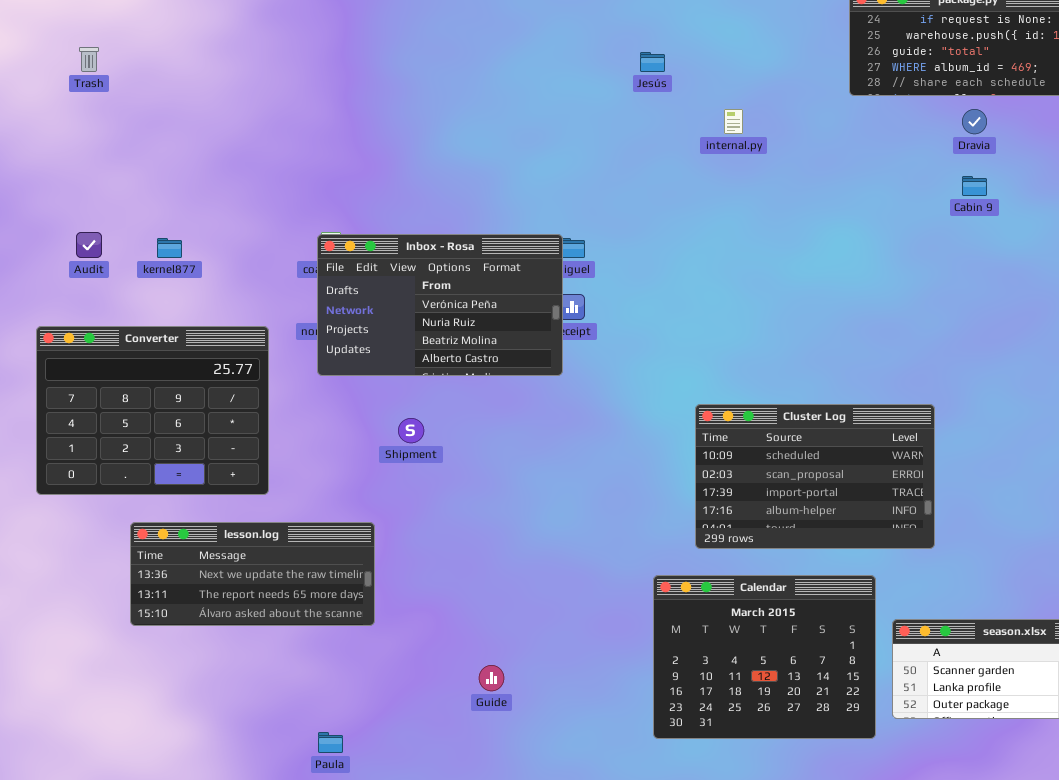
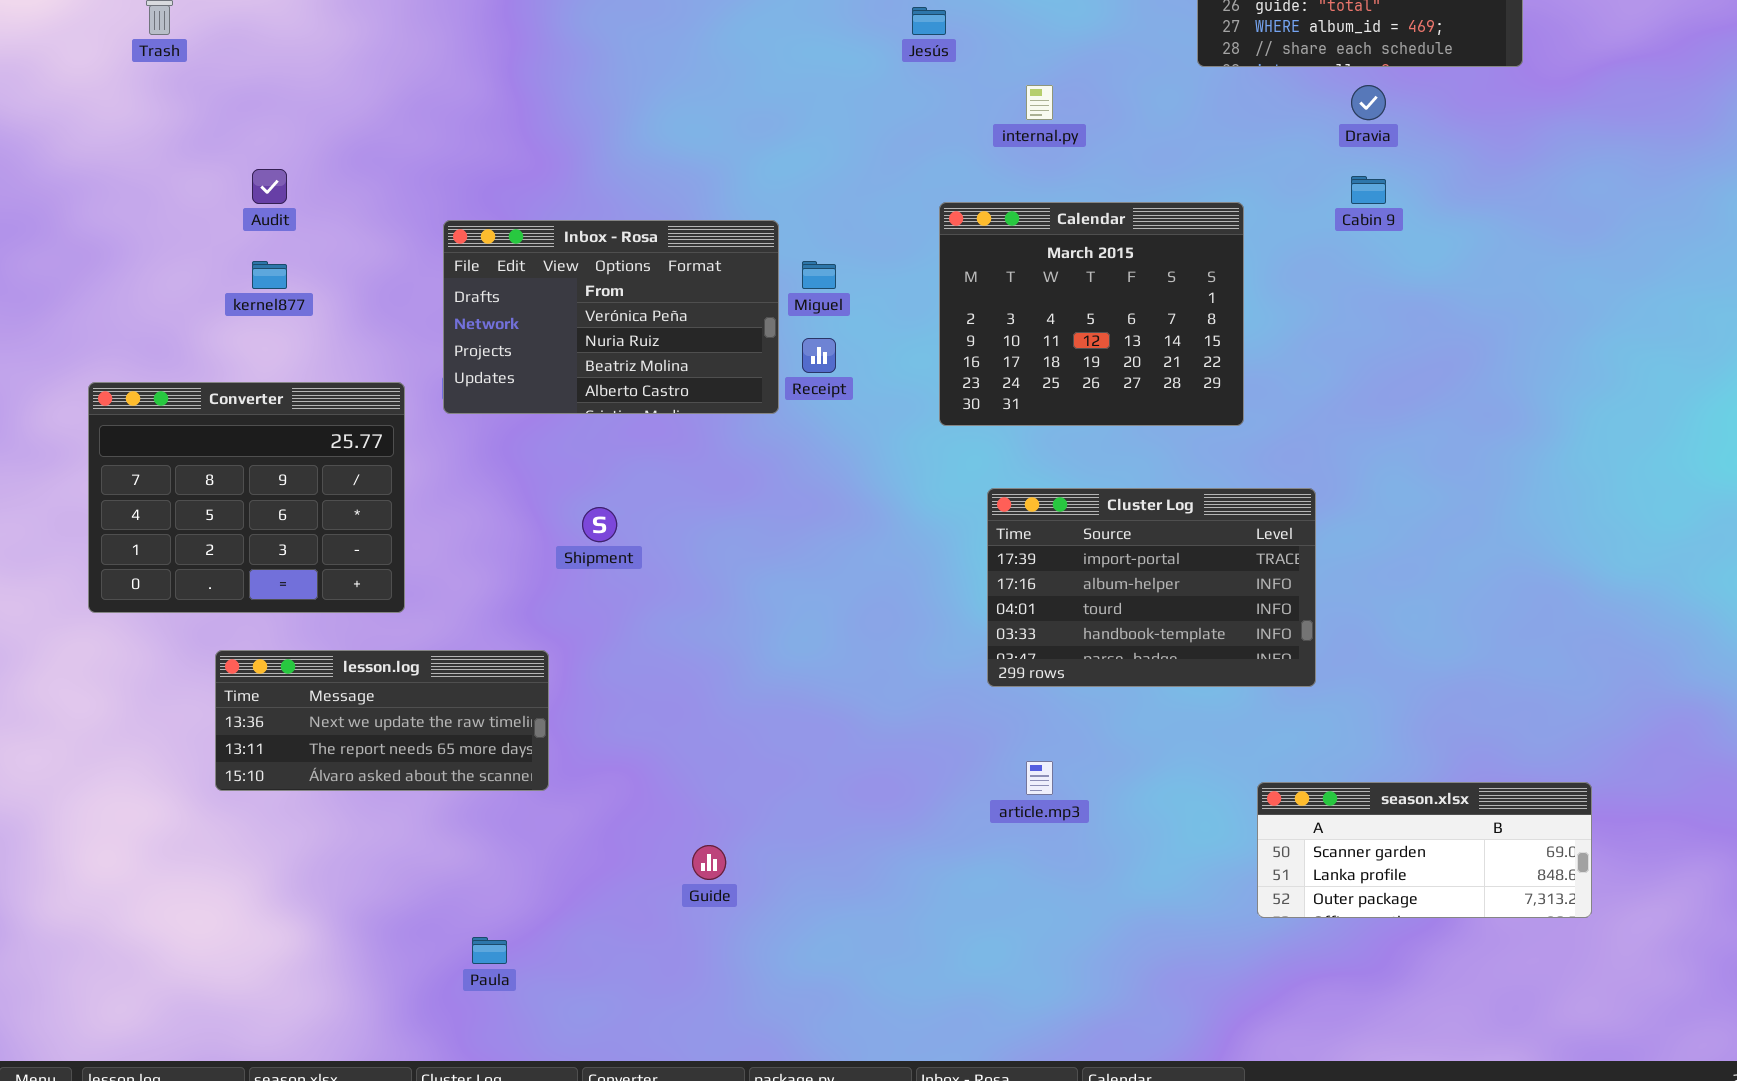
Audit: [76,232,102,258] -> [252,169,287,204], moved
Inbox - Rosa: [317,234,563,376] -> [443,220,779,414], moved
Cluster Log: [695,404,935,549] -> [987,488,1316,687], scrolled down 2 rows
Calendar: [653,575,876,739] -> [939,202,1244,426], moved

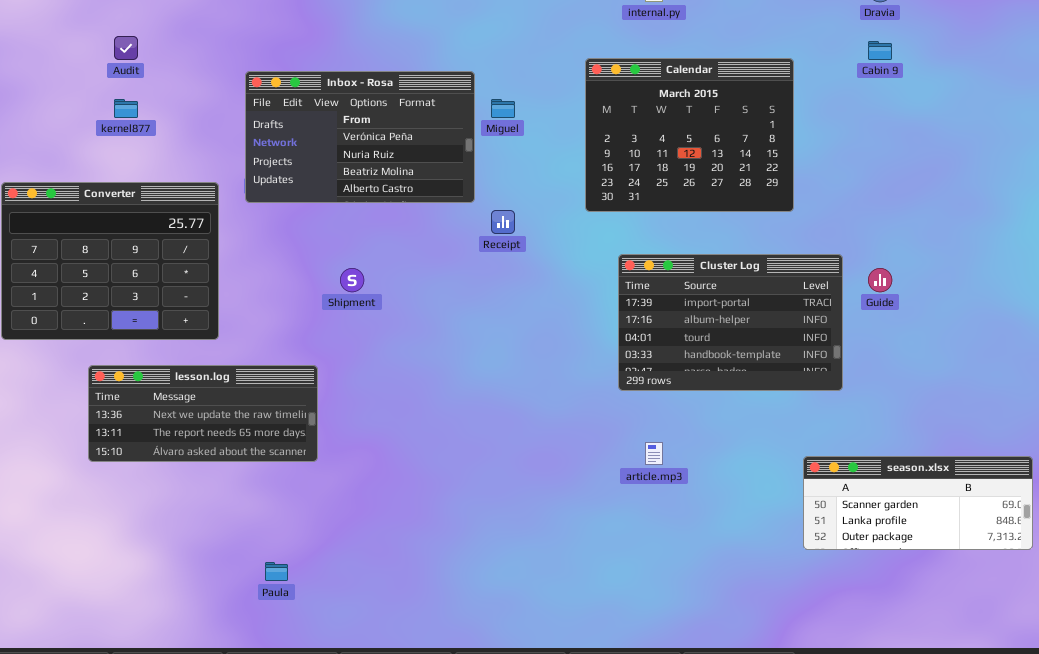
Receipt: [802,338,836,373] -> [491,210,515,234], moved
Guide: [692,845,726,880] -> [868,268,892,292], moved

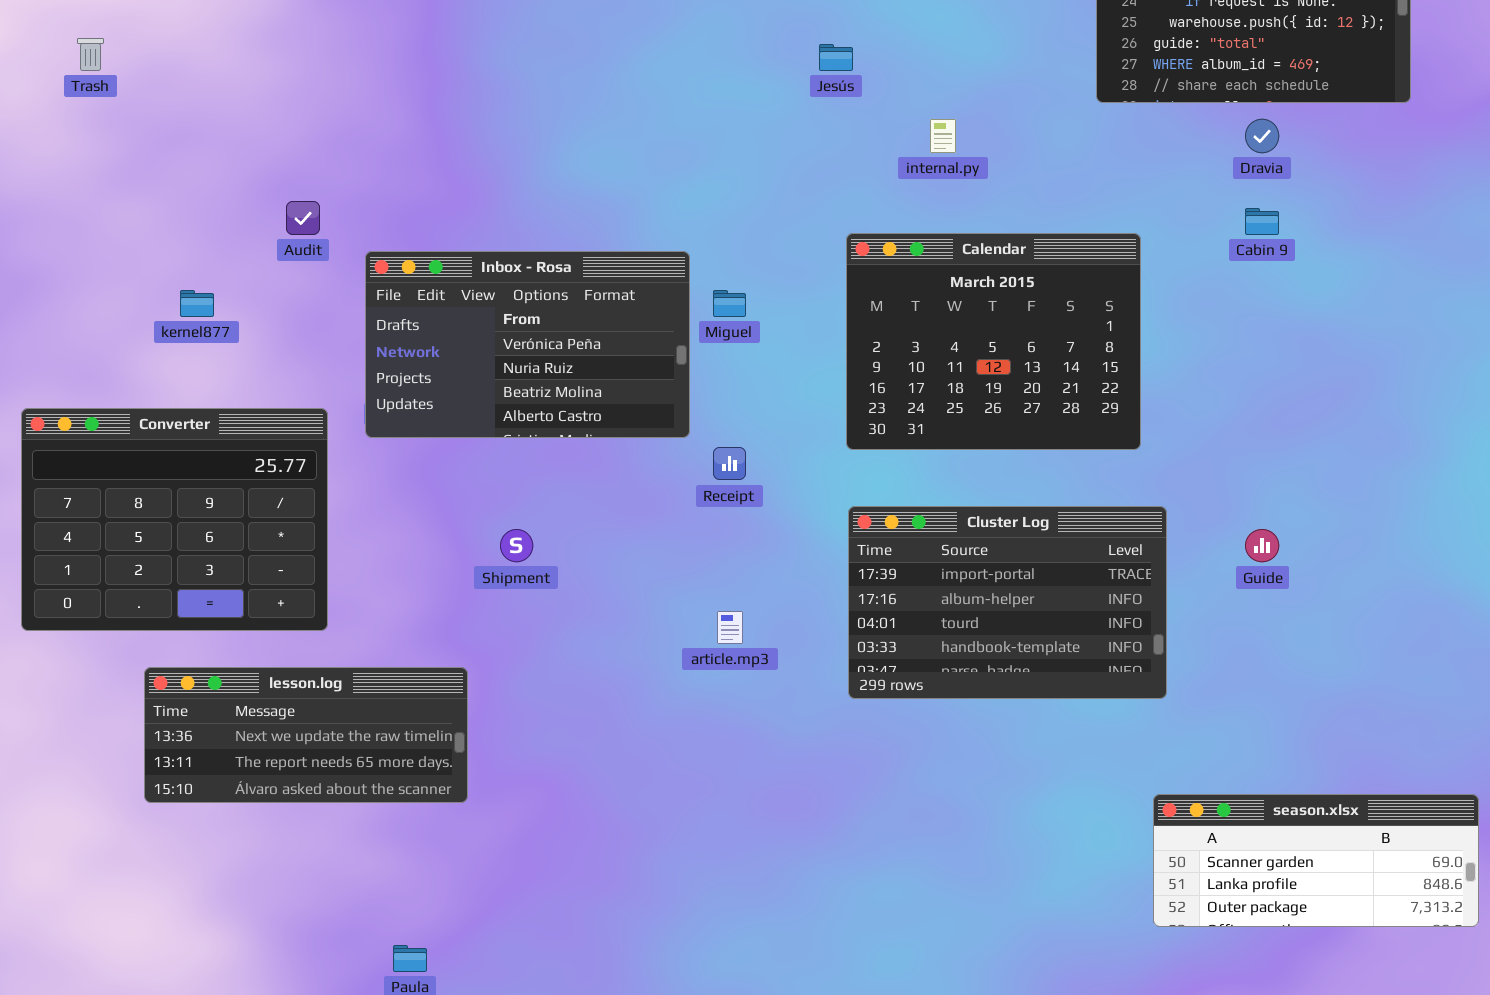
Audit: [114,36,138,60] -> [286,201,320,235], moved
Cluster Log: [618,254,843,391] -> [848,506,1167,699], moved
article.mp3: [645,442,663,465] -> [717,611,743,644], moved

